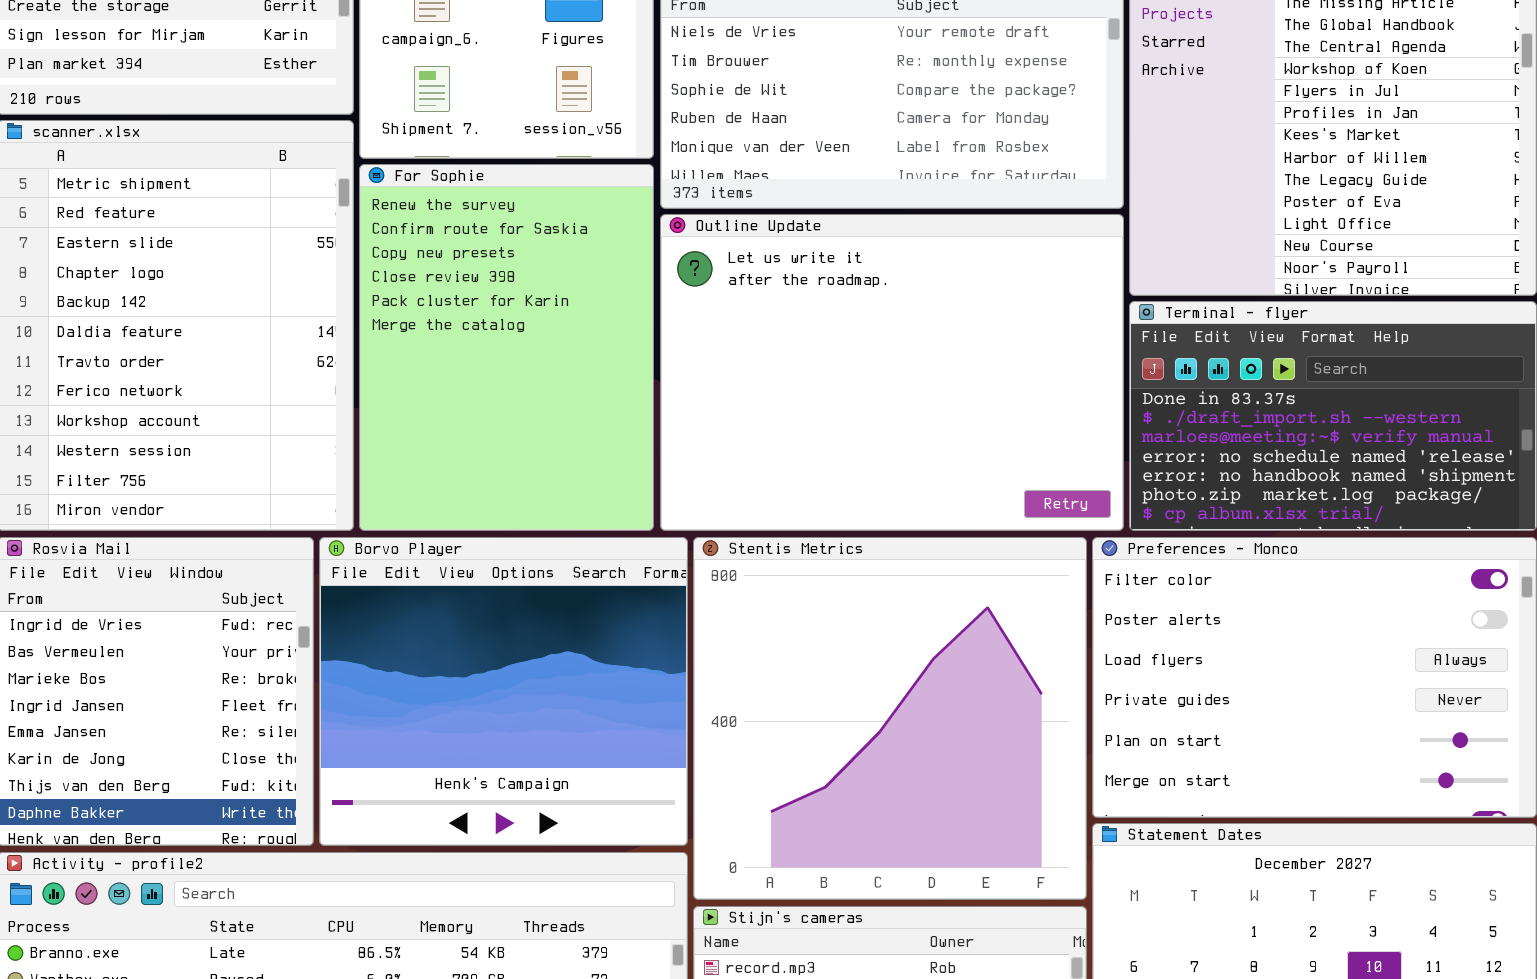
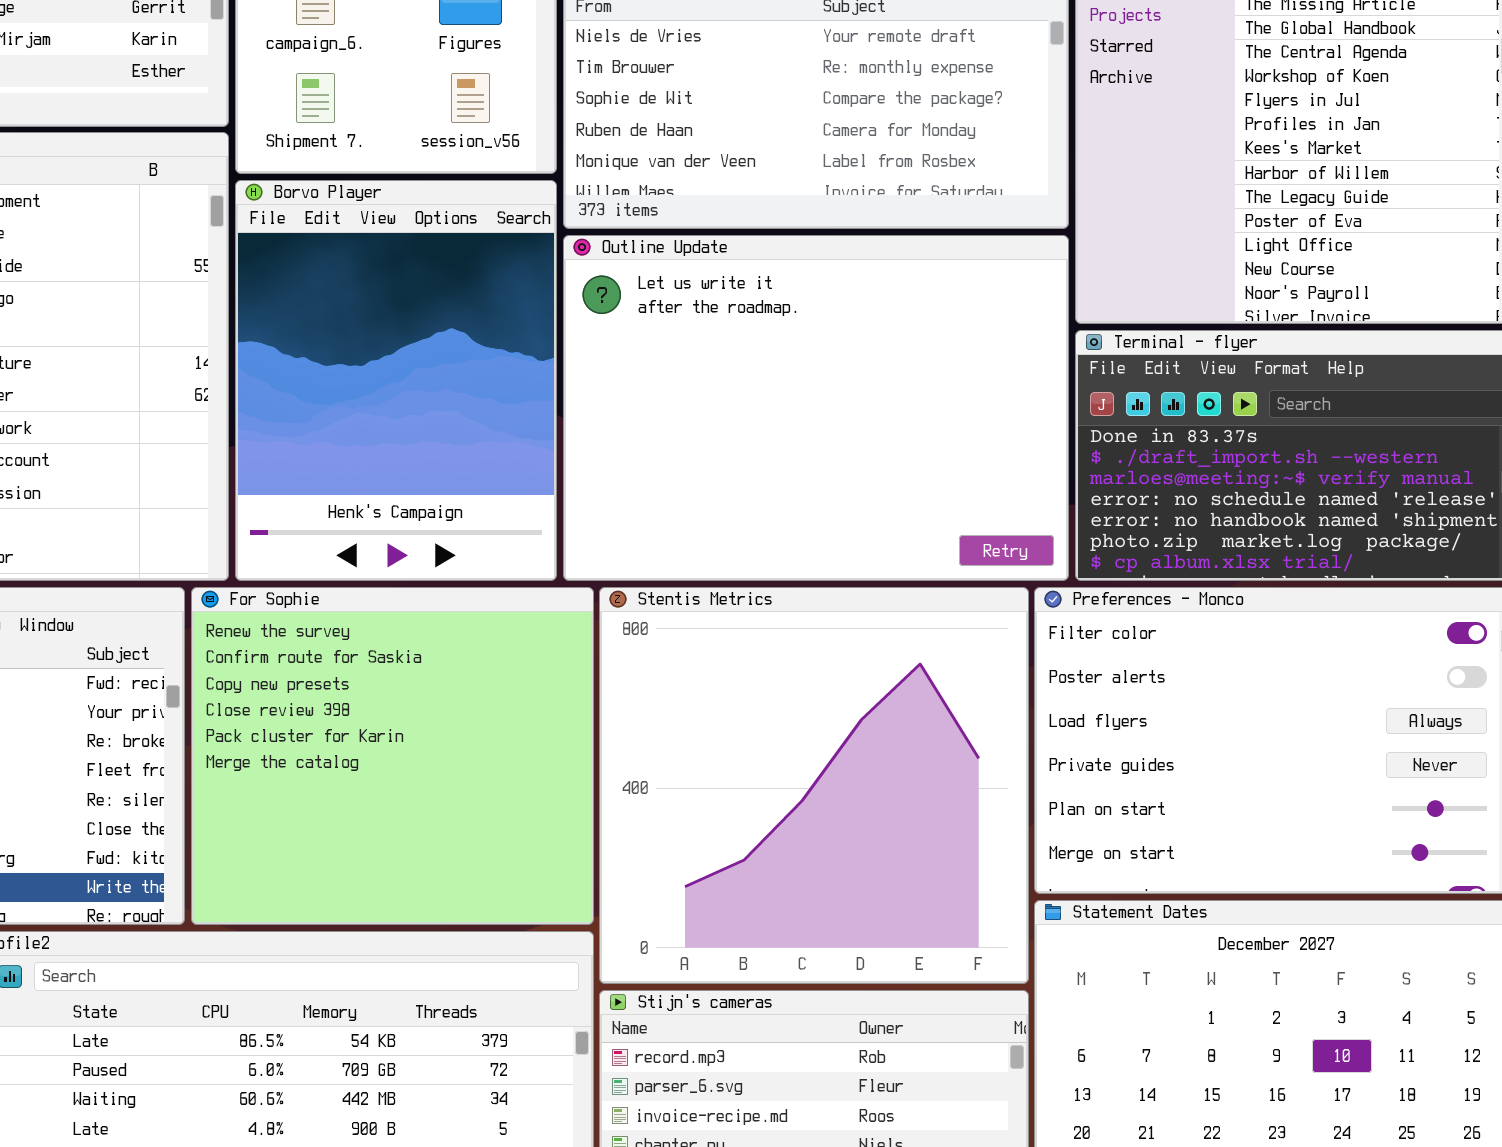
For Sophie: [359,164,654,531] -> [191,587,594,925], moved, resized
Borvo Player: [319,537,688,846] -> [235,180,557,581], moved, resized

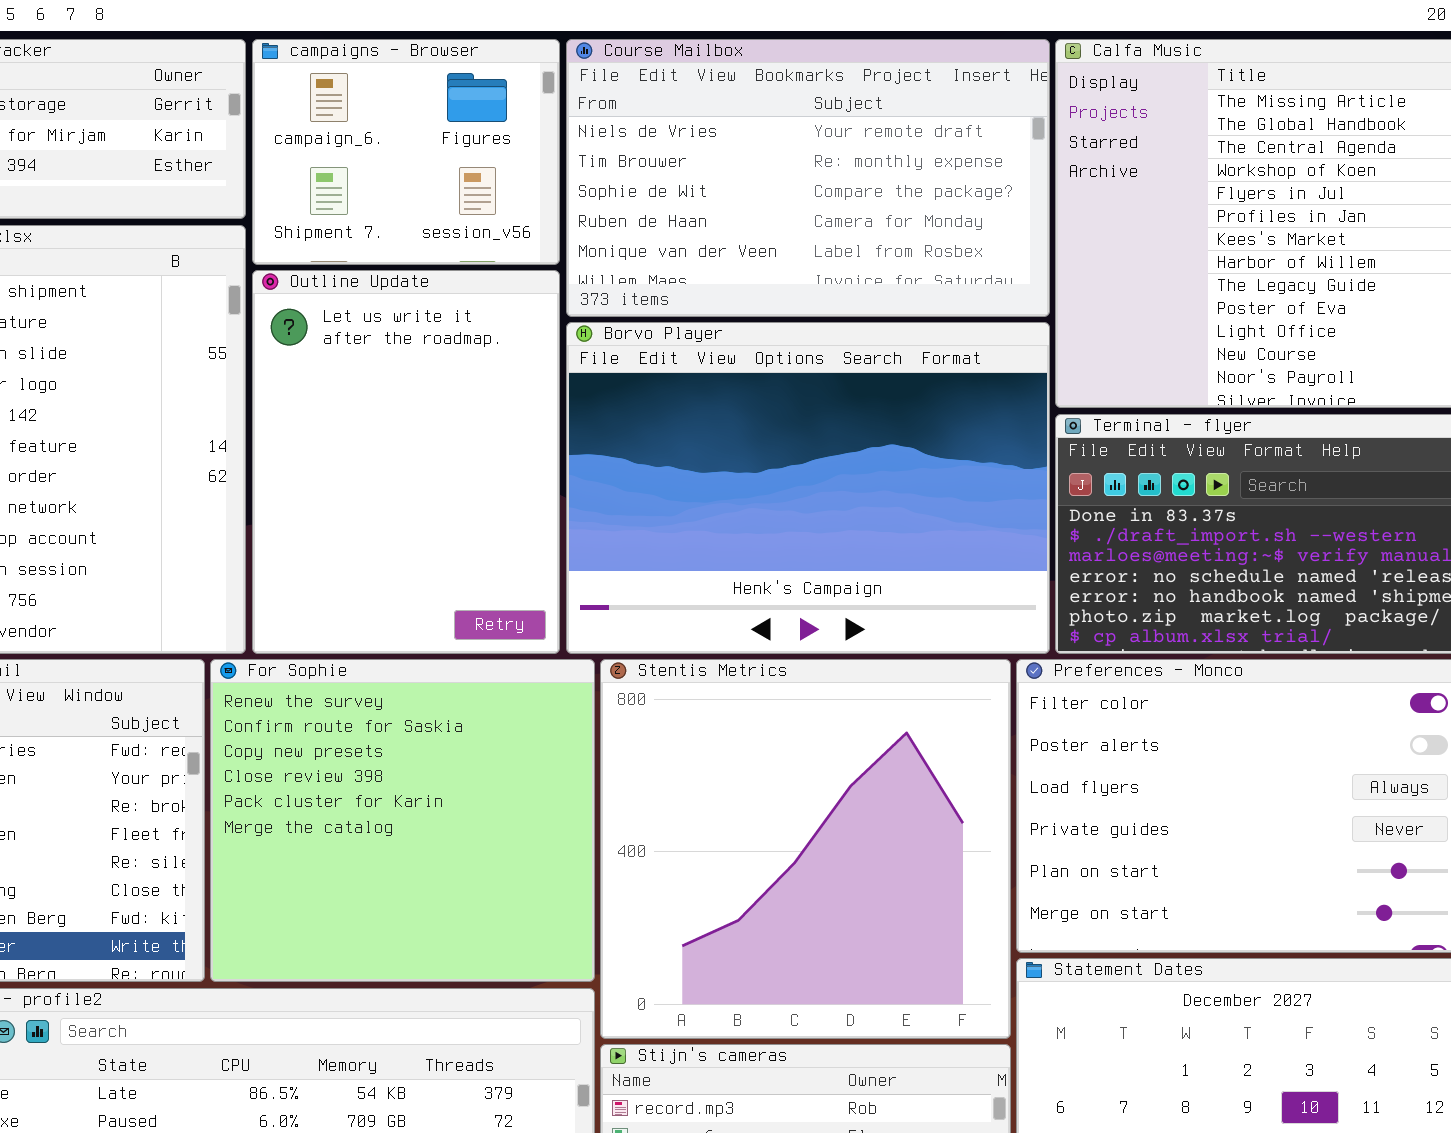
Borvo Player: [235,180,557,581] -> [566,322,1050,654], moved, resized
Outline Update: [563,235,1069,581] -> [252,270,560,654], moved, resized

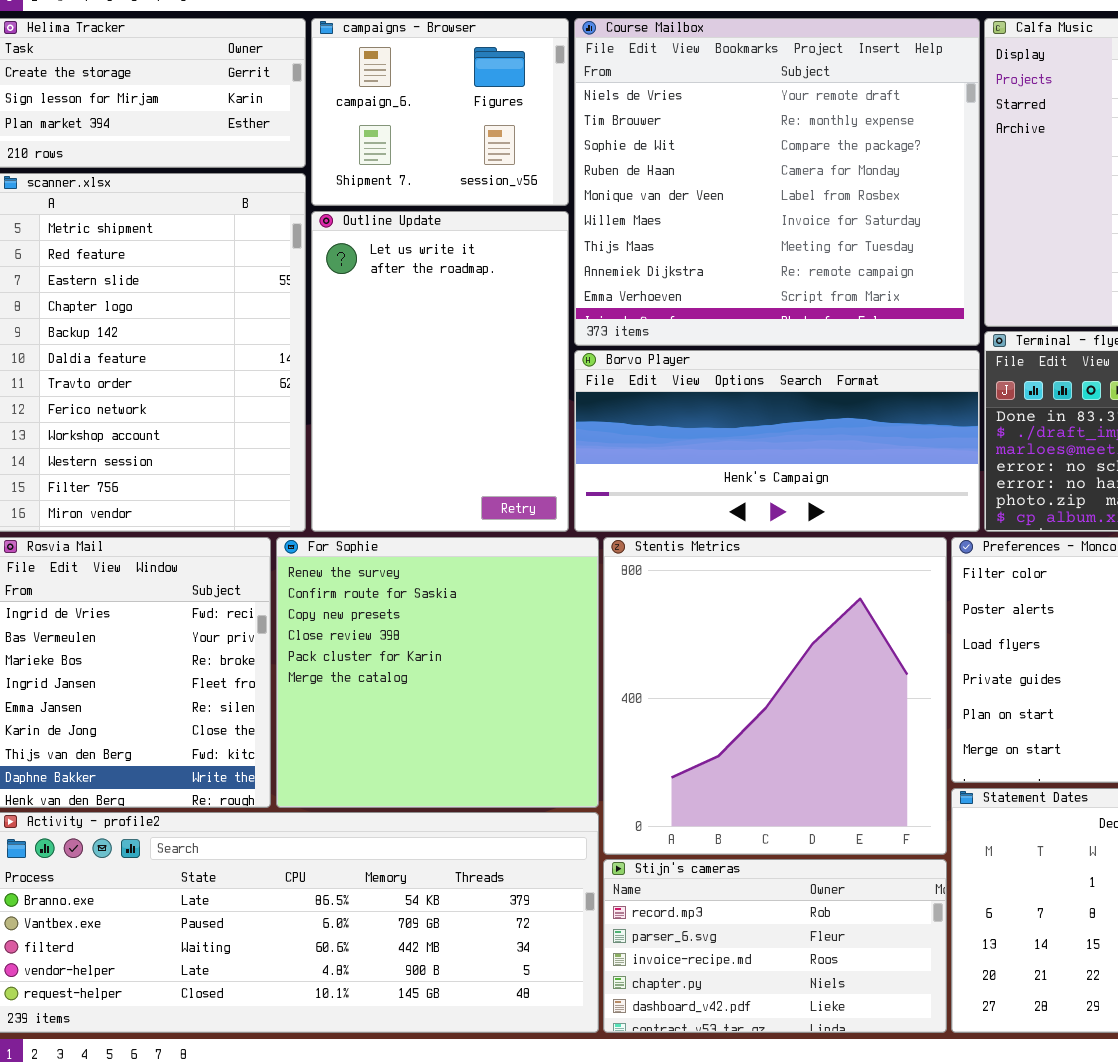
Course Mailbox: [566,39,1050,317] -> [574,18,980,346], resized
Borvo Player: [566,322,1050,654] -> [574,350,980,532], resized

